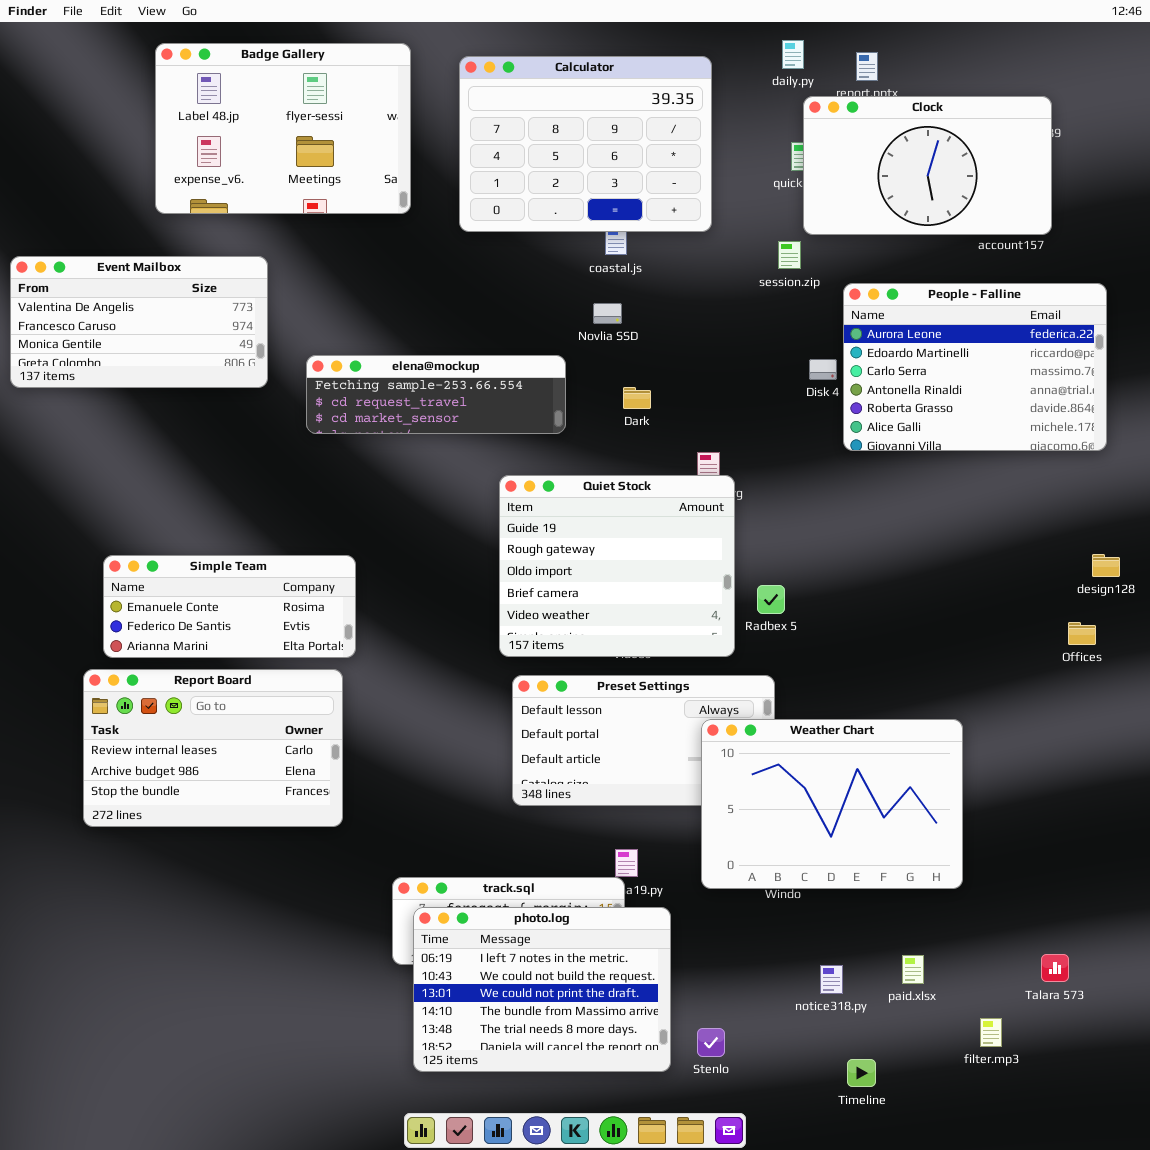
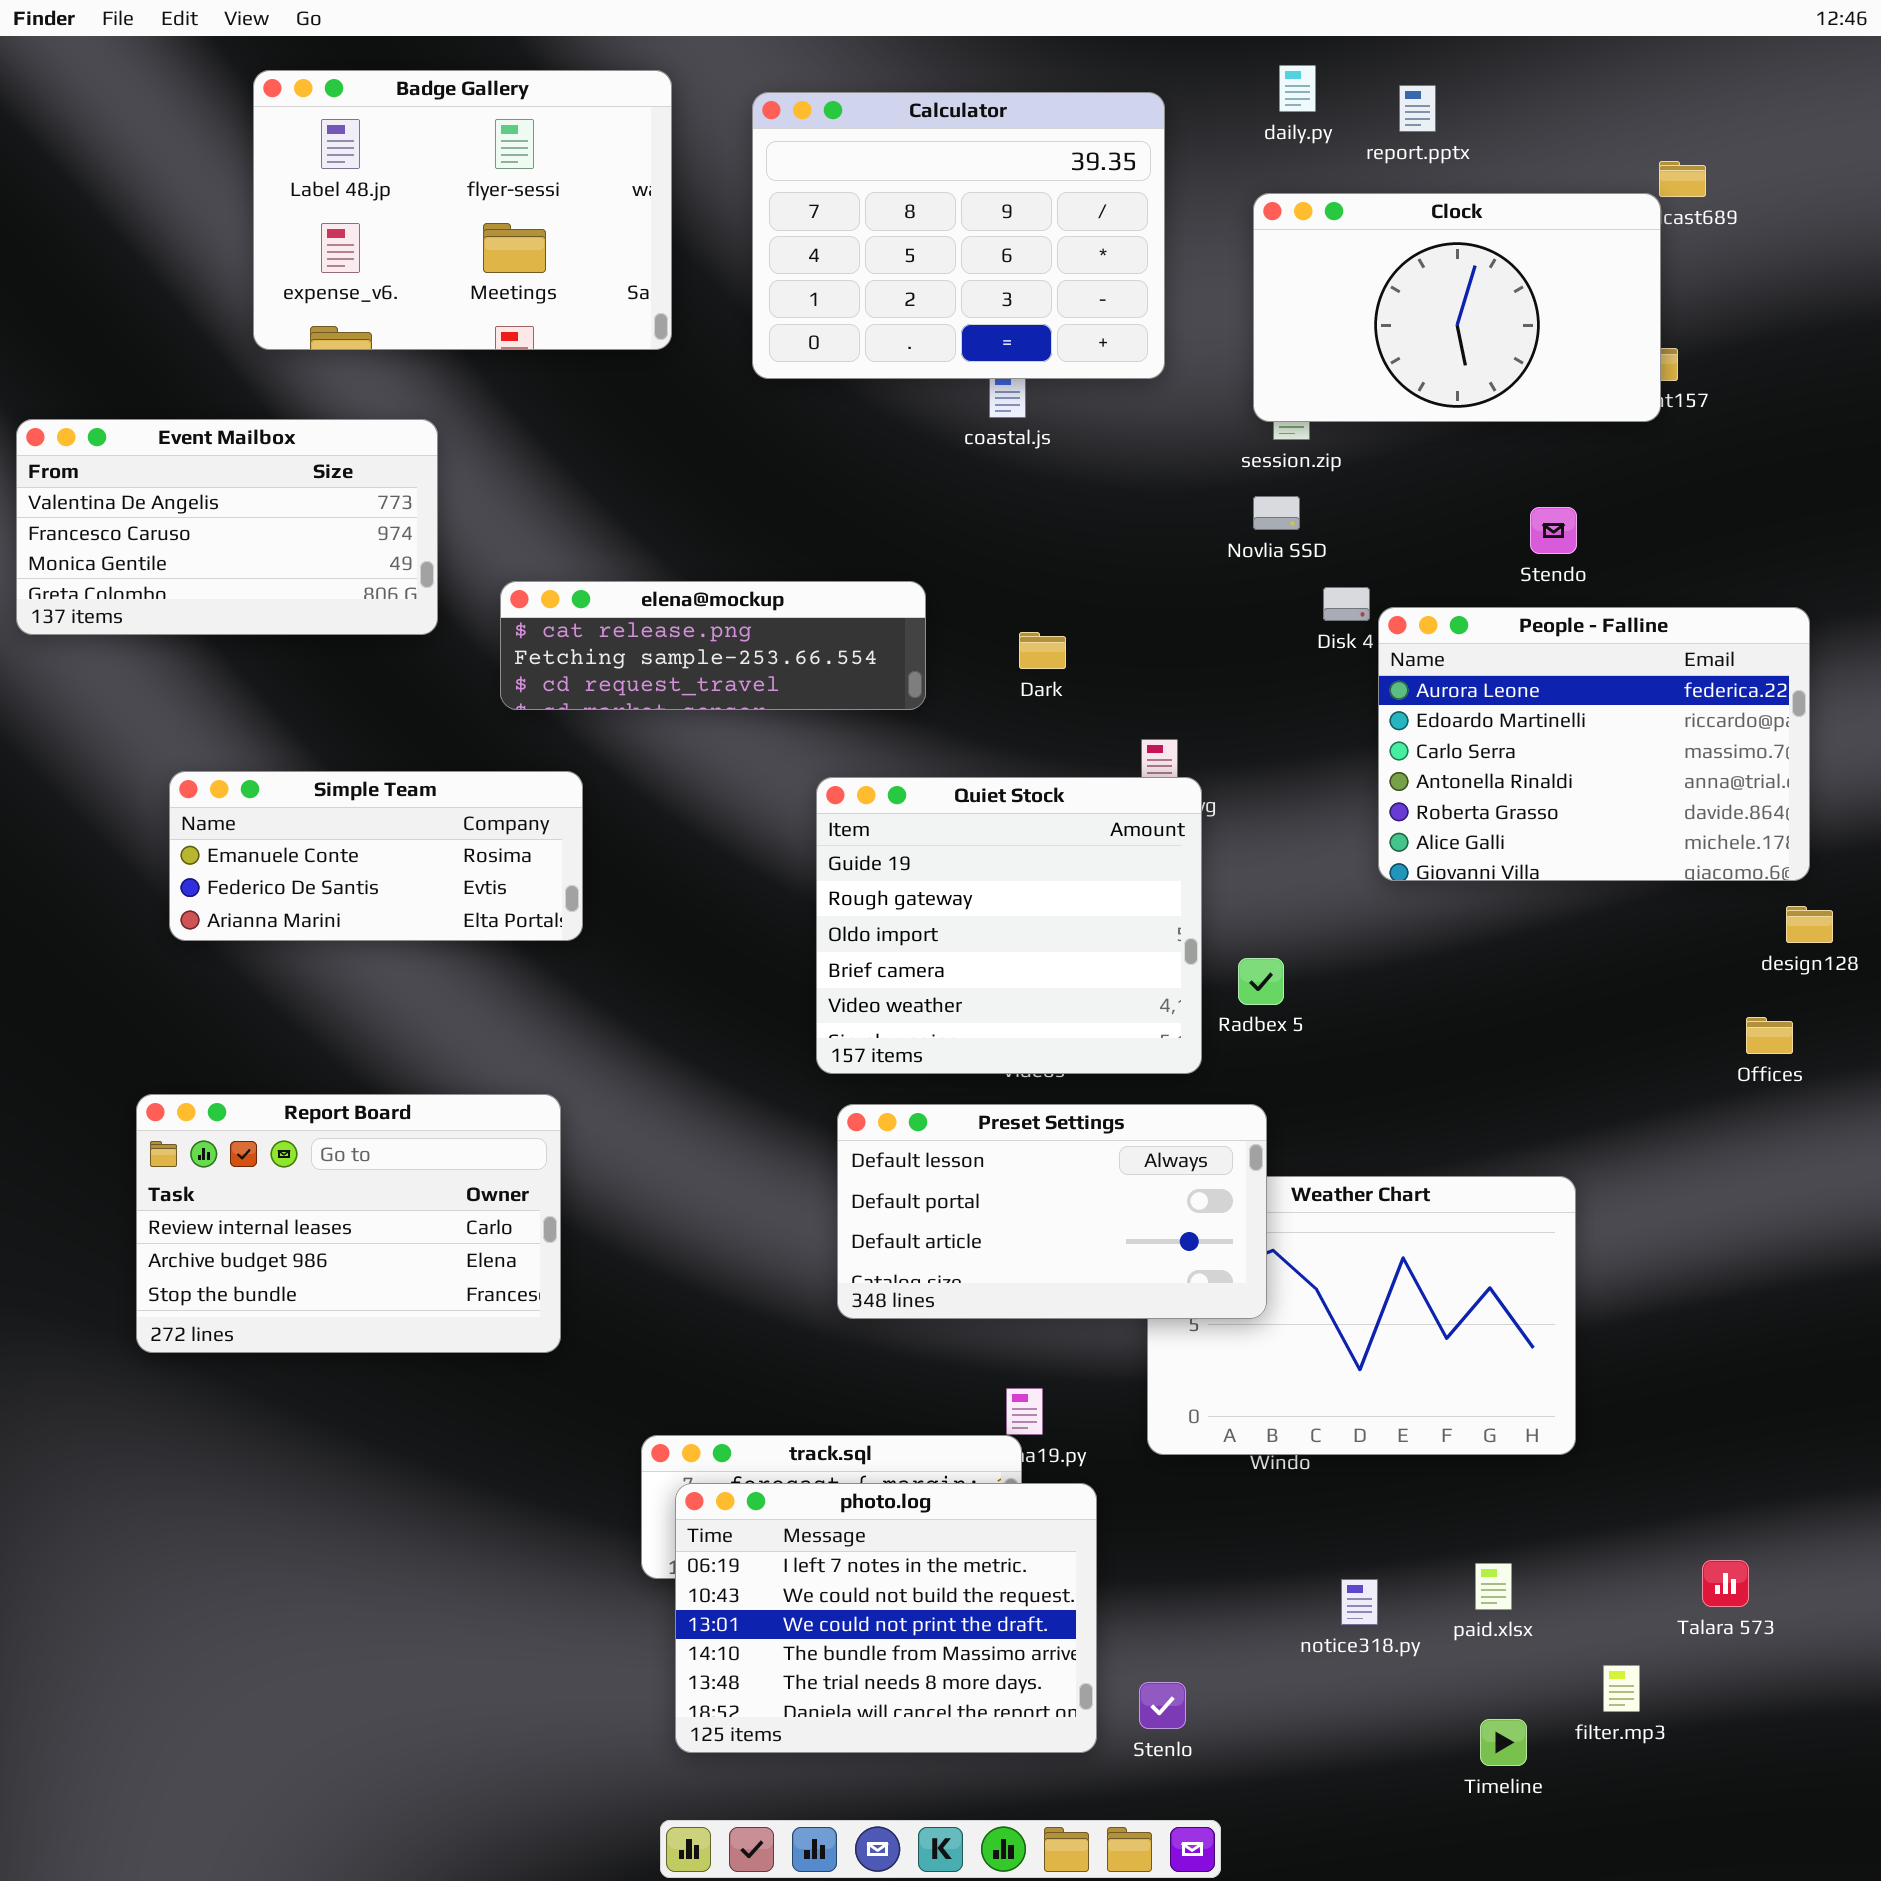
Clock: [803,96,1052,235] -> [1253,193,1661,422], moved
People - Falline: [843,283,1107,451] -> [1378,607,1810,881], moved
Novlia SSD: [593,303,622,324] -> [1253,496,1300,530], moved
elena@mockup: [306,355,566,434] -> [500,581,926,710], scrolled up 1 row
Simple Team: [103,555,356,658] -> [169,771,583,941], moved
Preset Settings: [512,675,775,806] -> [837,1104,1267,1319], raised
Timeline: [847,1059,876,1087] -> [1480,1719,1527,1766], moved

